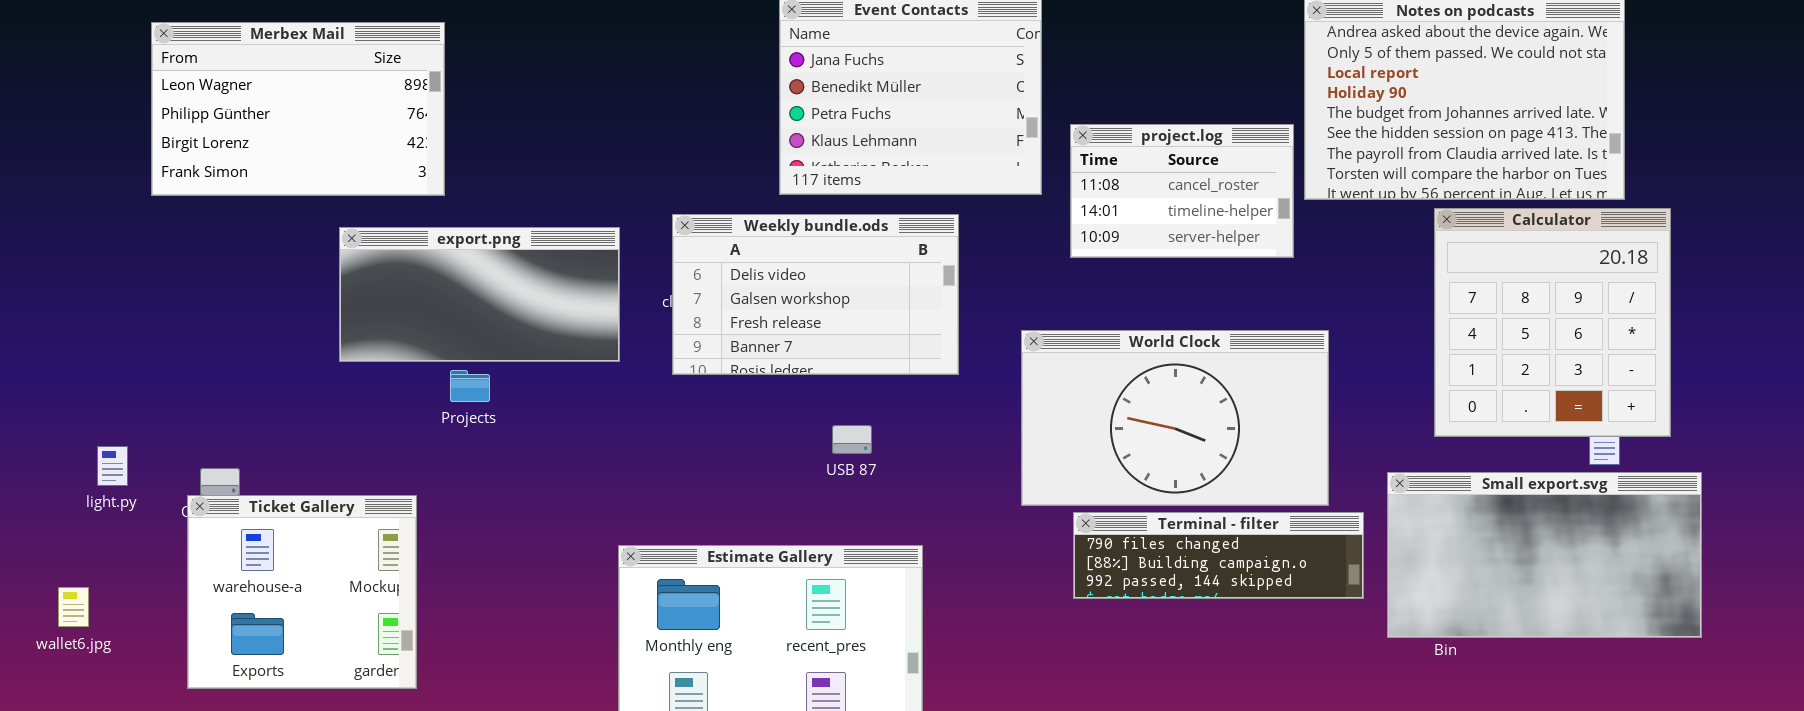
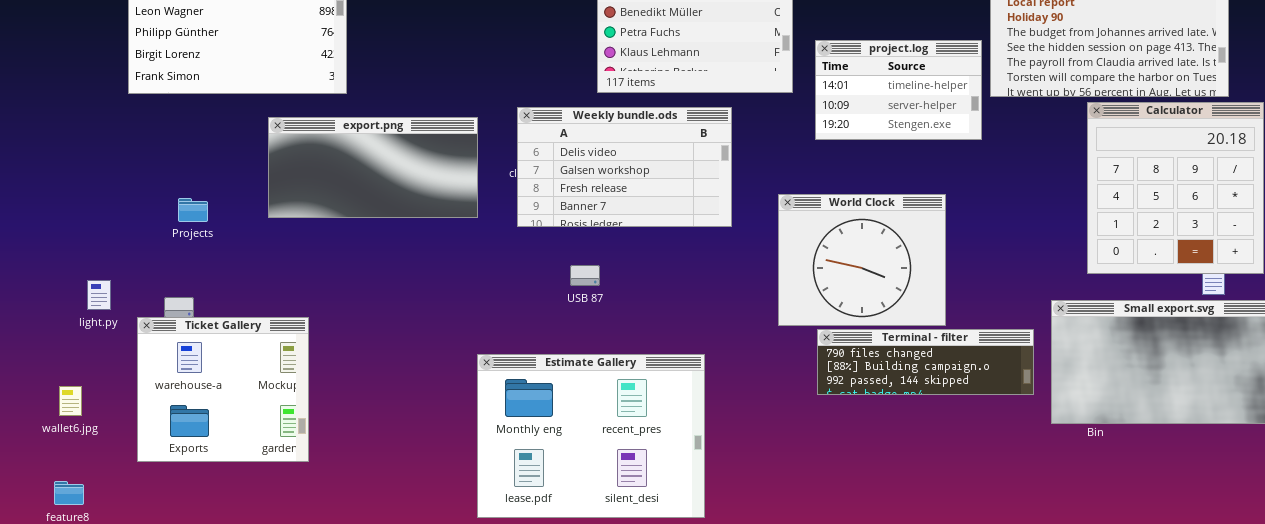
project.log: [1070,124,1294,258] -> [815,40,982,140], scrolled down 1 row
World Clock: [1021,330,1329,506] -> [778,194,946,326], resized
Projects: [450,370,490,402] -> [178,198,208,222], moved
USB 87: [832,425,872,454] -> [570,265,600,286], moved
Ticket Gallery: [187,495,417,689] -> [137,317,309,462], moved

